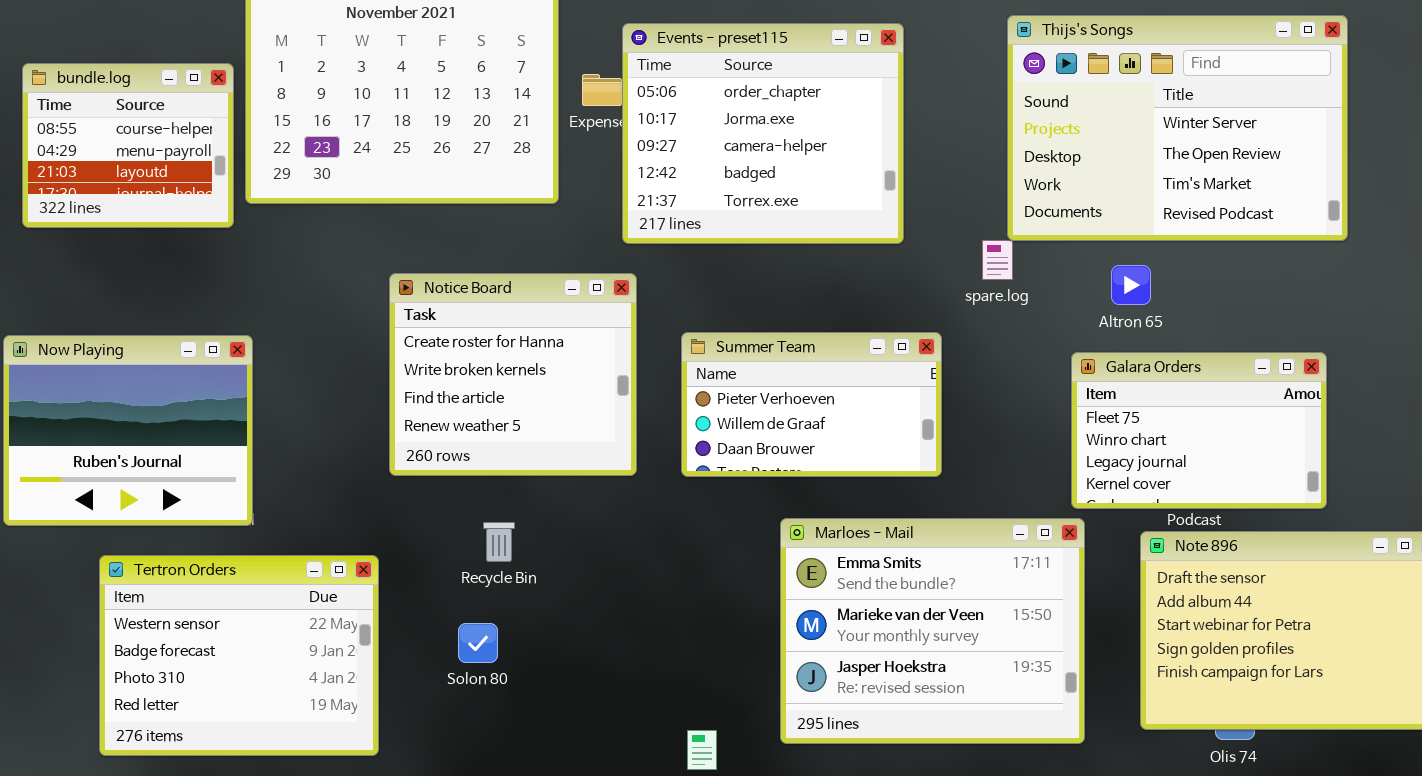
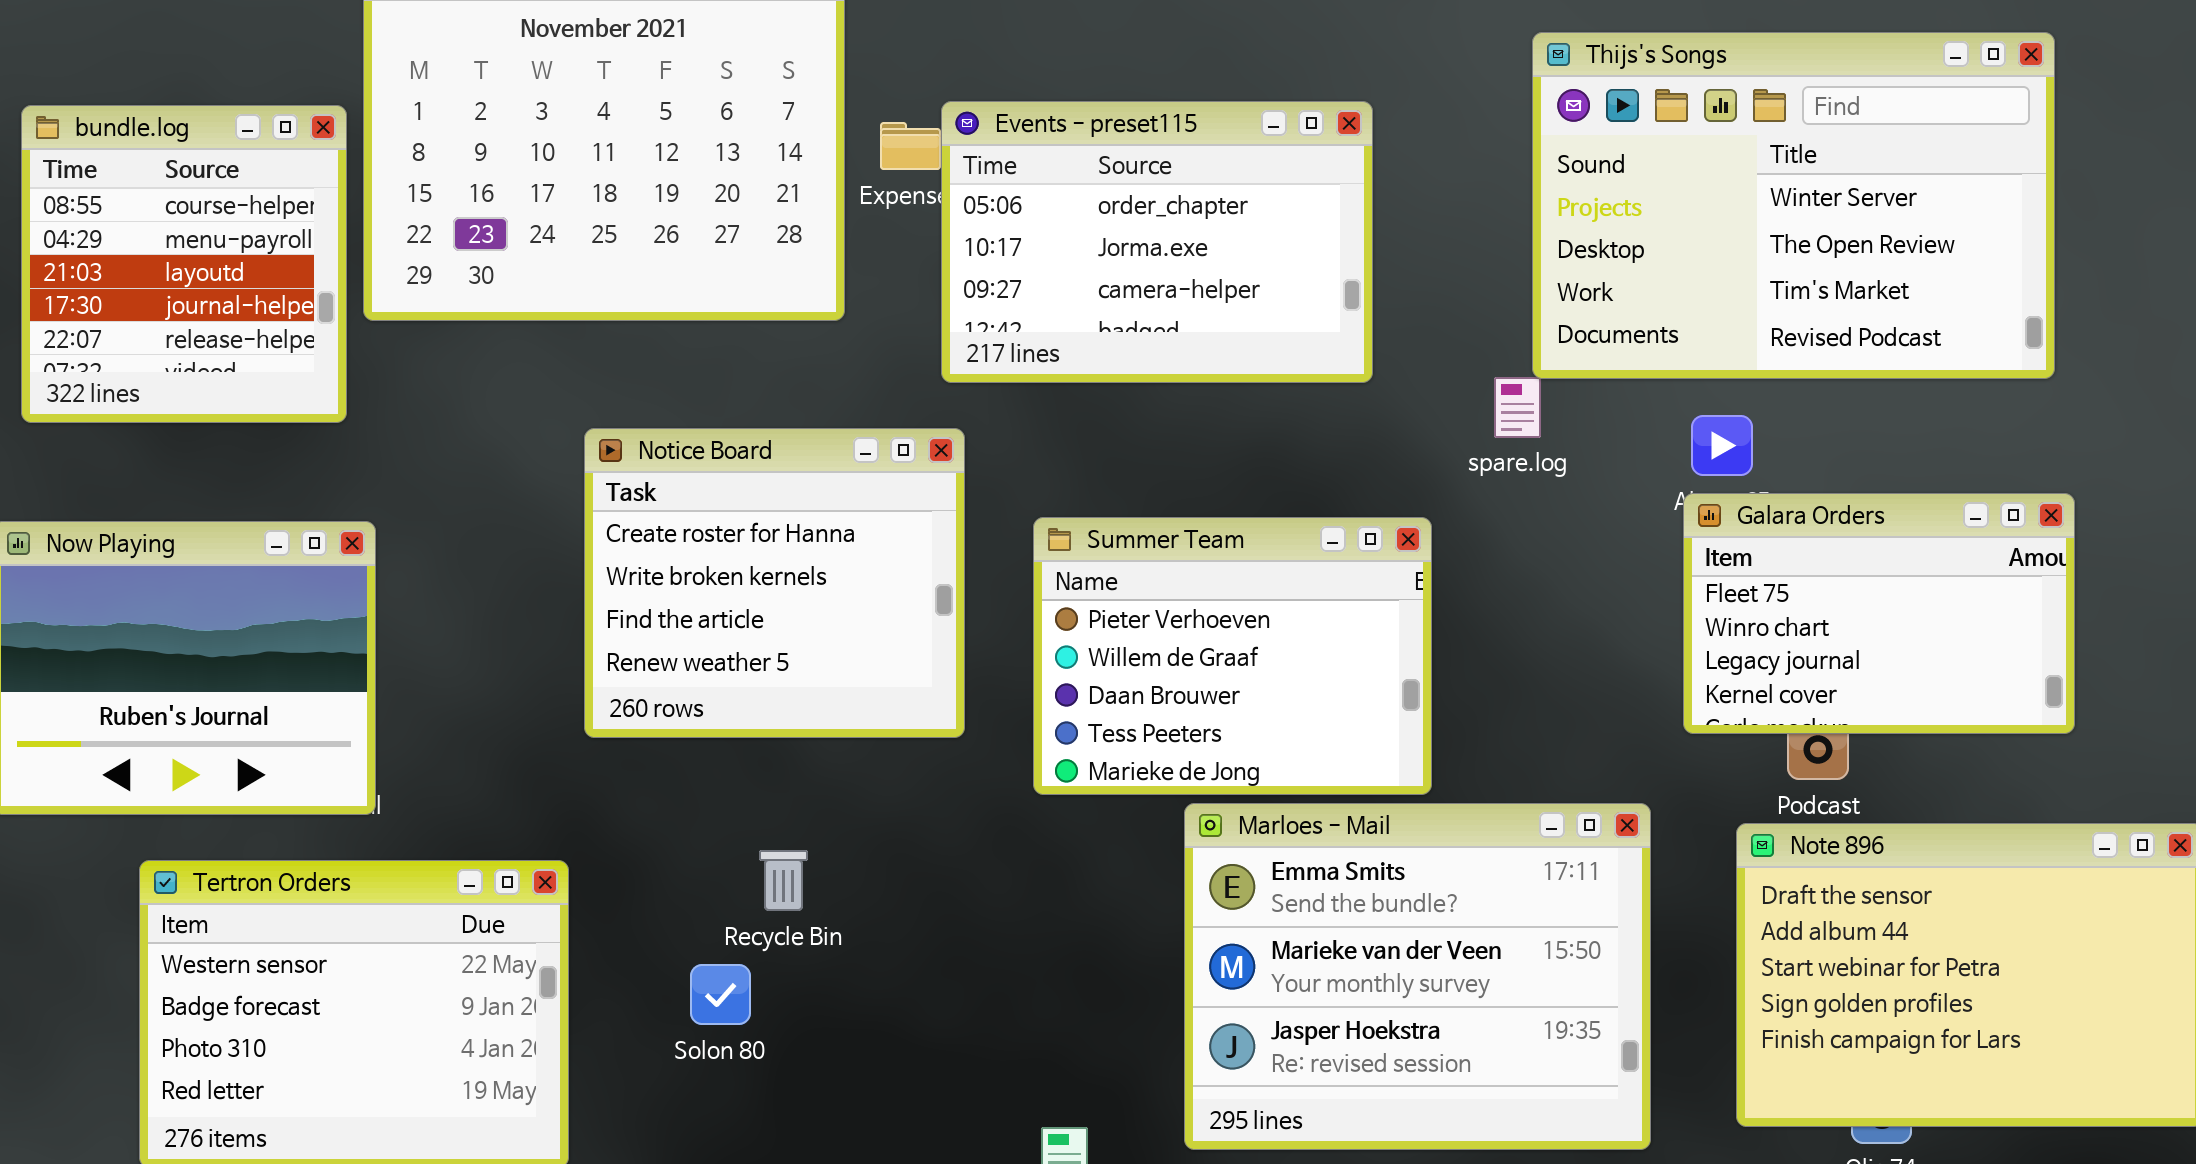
Events - preset115: [622,23,904,244] -> [941,101,1373,383], resized
bundle.log: [22,63,234,228] -> [21,105,347,423], resized
Summer Team: [681,332,942,477] -> [1033,517,1432,795], resized
Galara Orders: [1071,352,1327,509] -> [1683,493,2075,734], moved
Recycle Bin: [483,522,515,562] -> [759,850,808,911], moved

